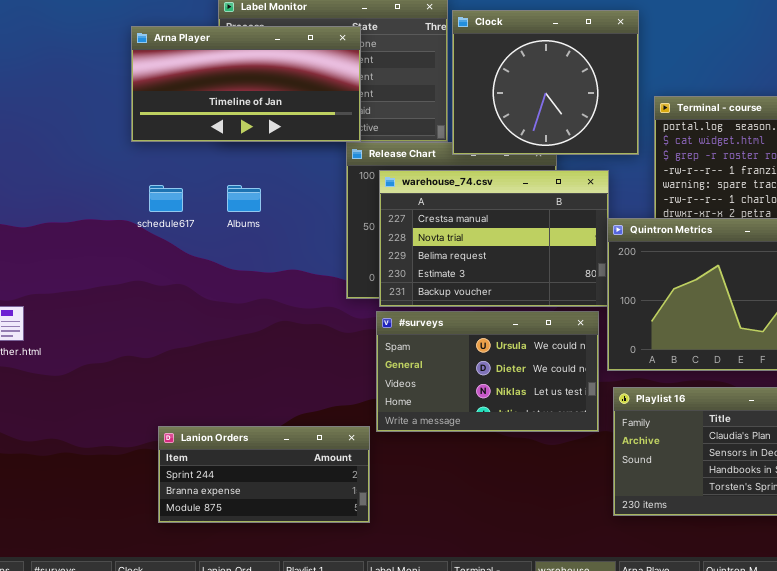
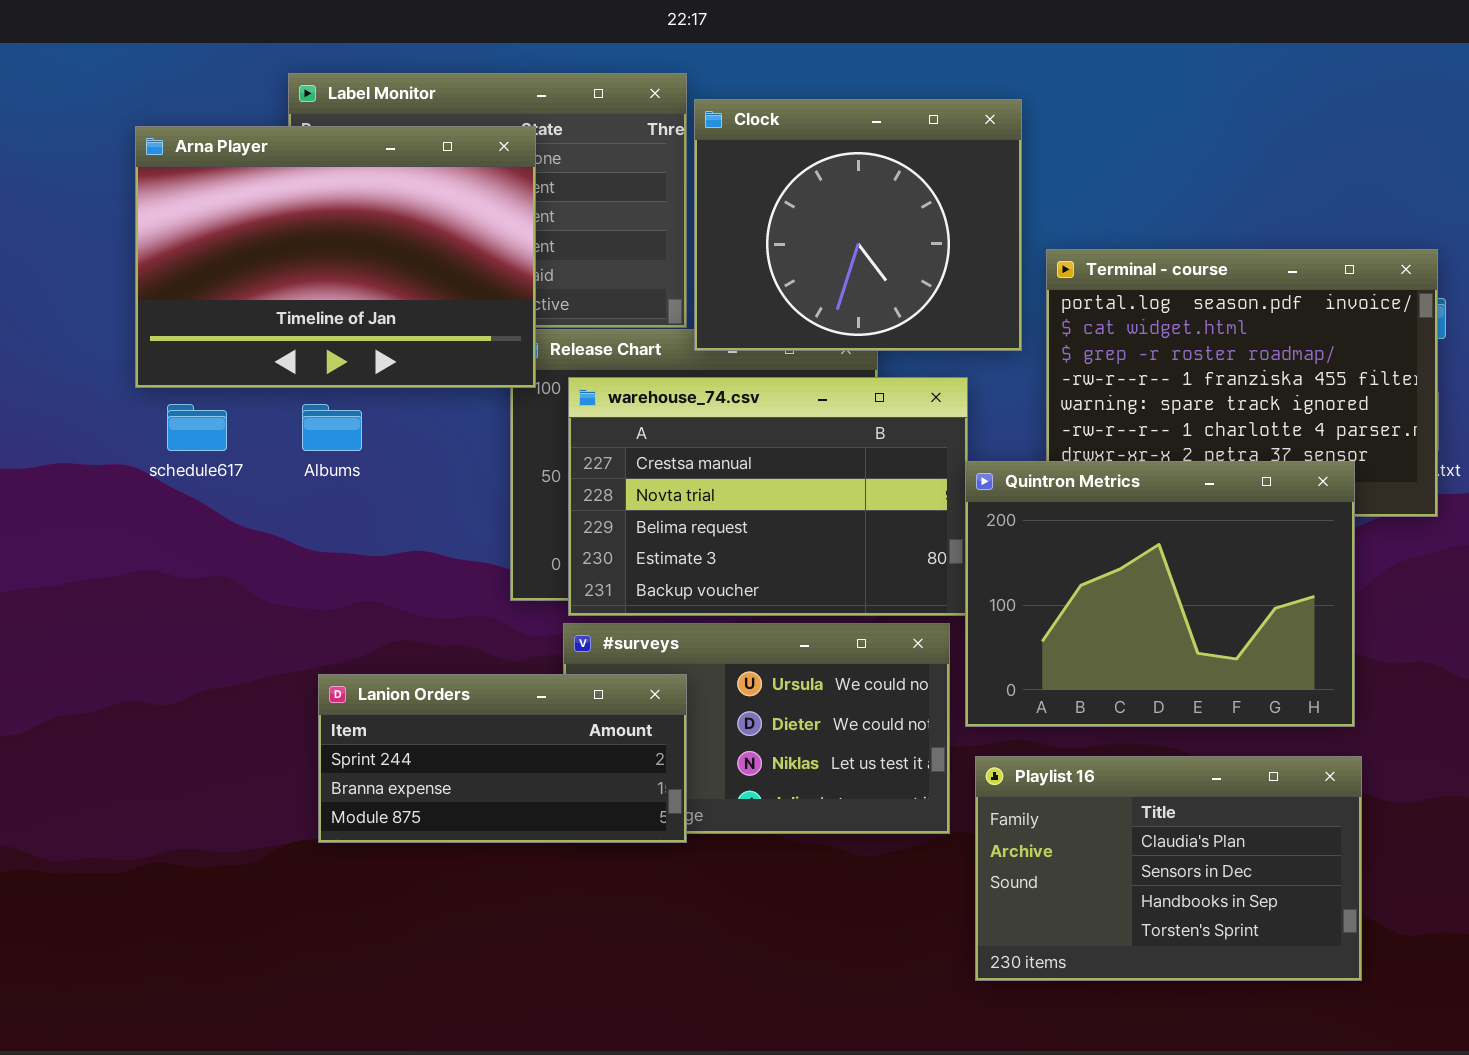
Arna Player: [131,26,361,142] -> [135,126,536,388], resized
Lanion Orders: [158,426,370,523] -> [318,674,687,843], moved

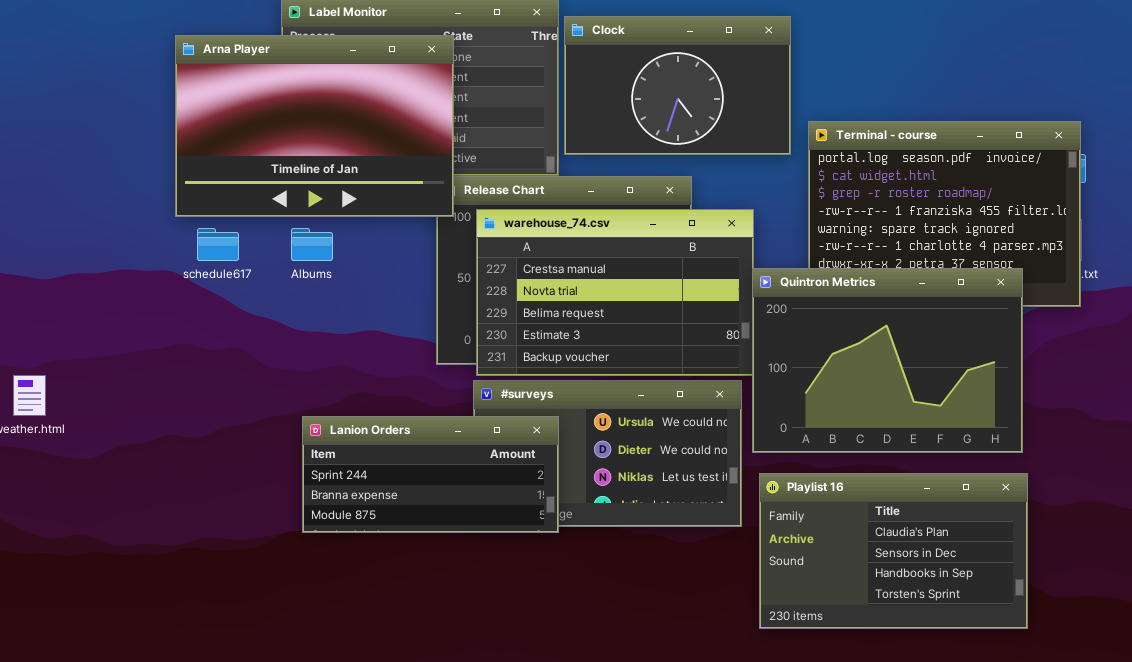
Clock: [694,99,1022,351] -> [564,16,791,155], resized

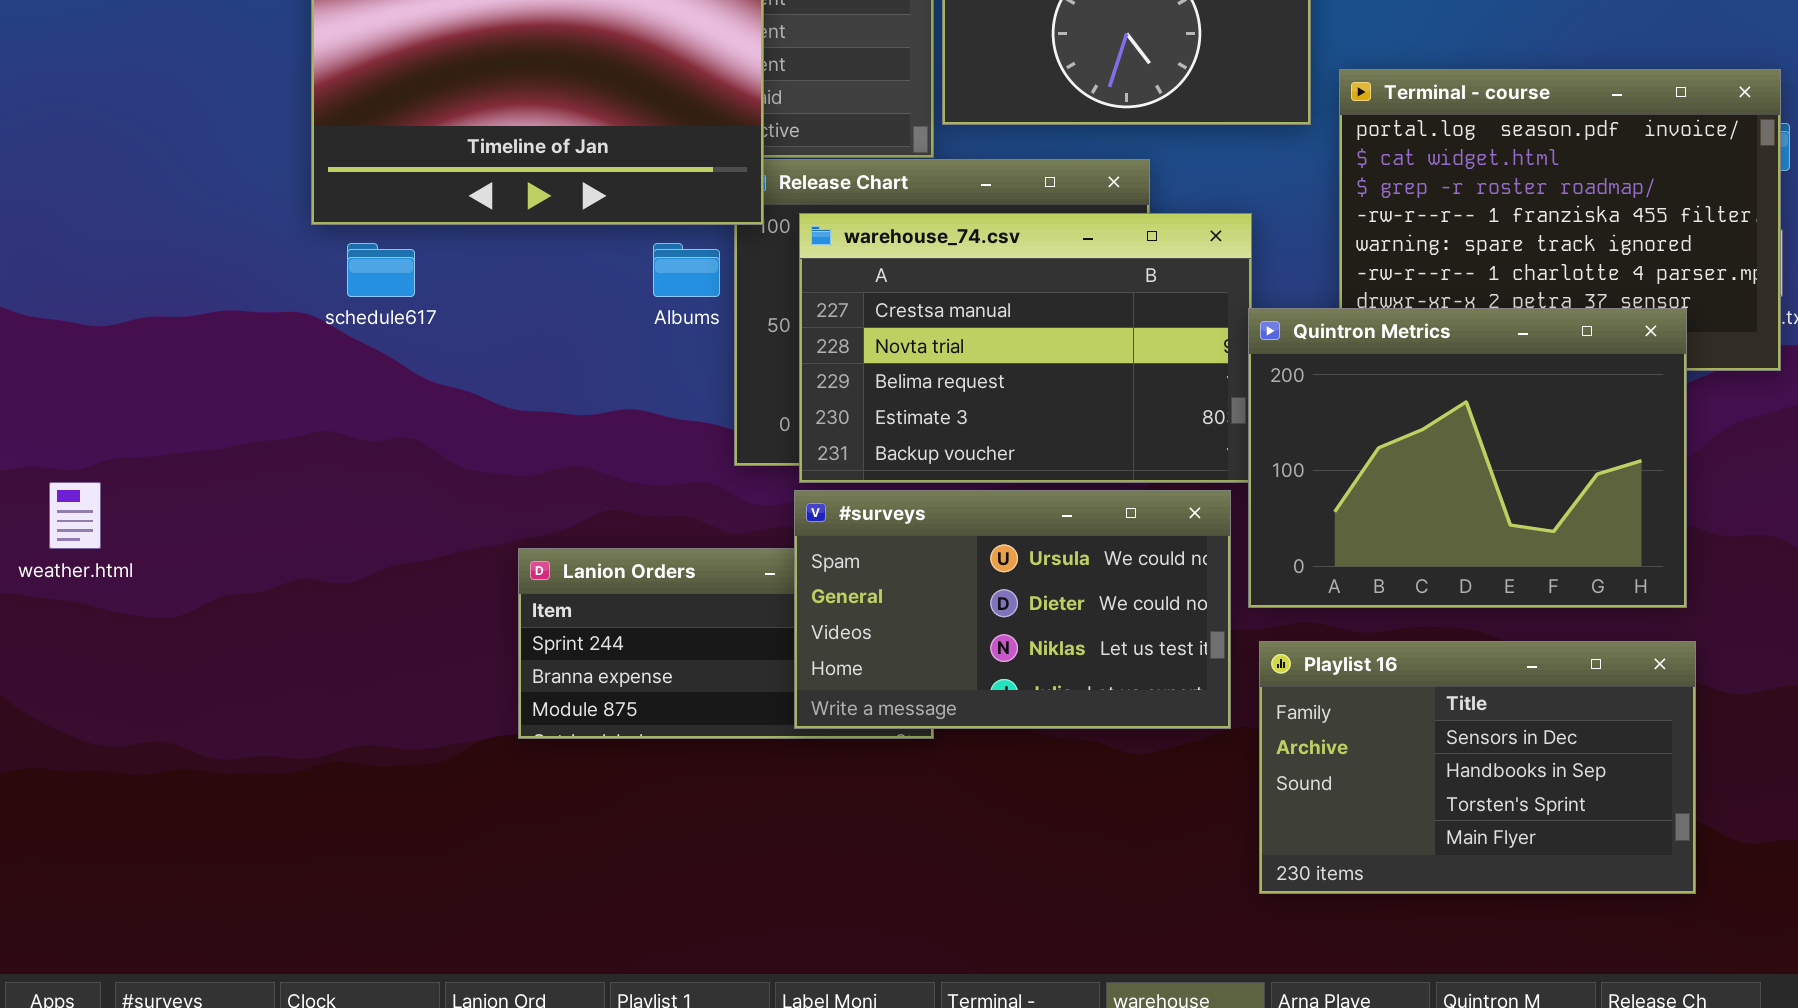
Albums: [291,228,333,261] -> [653,243,720,297], moved
#surveys: [473,380,742,527] -> [794,490,1231,729], raised
Playlist 16: [759,473,1028,629] -> [1259,641,1696,894], scrolled down 1 row

